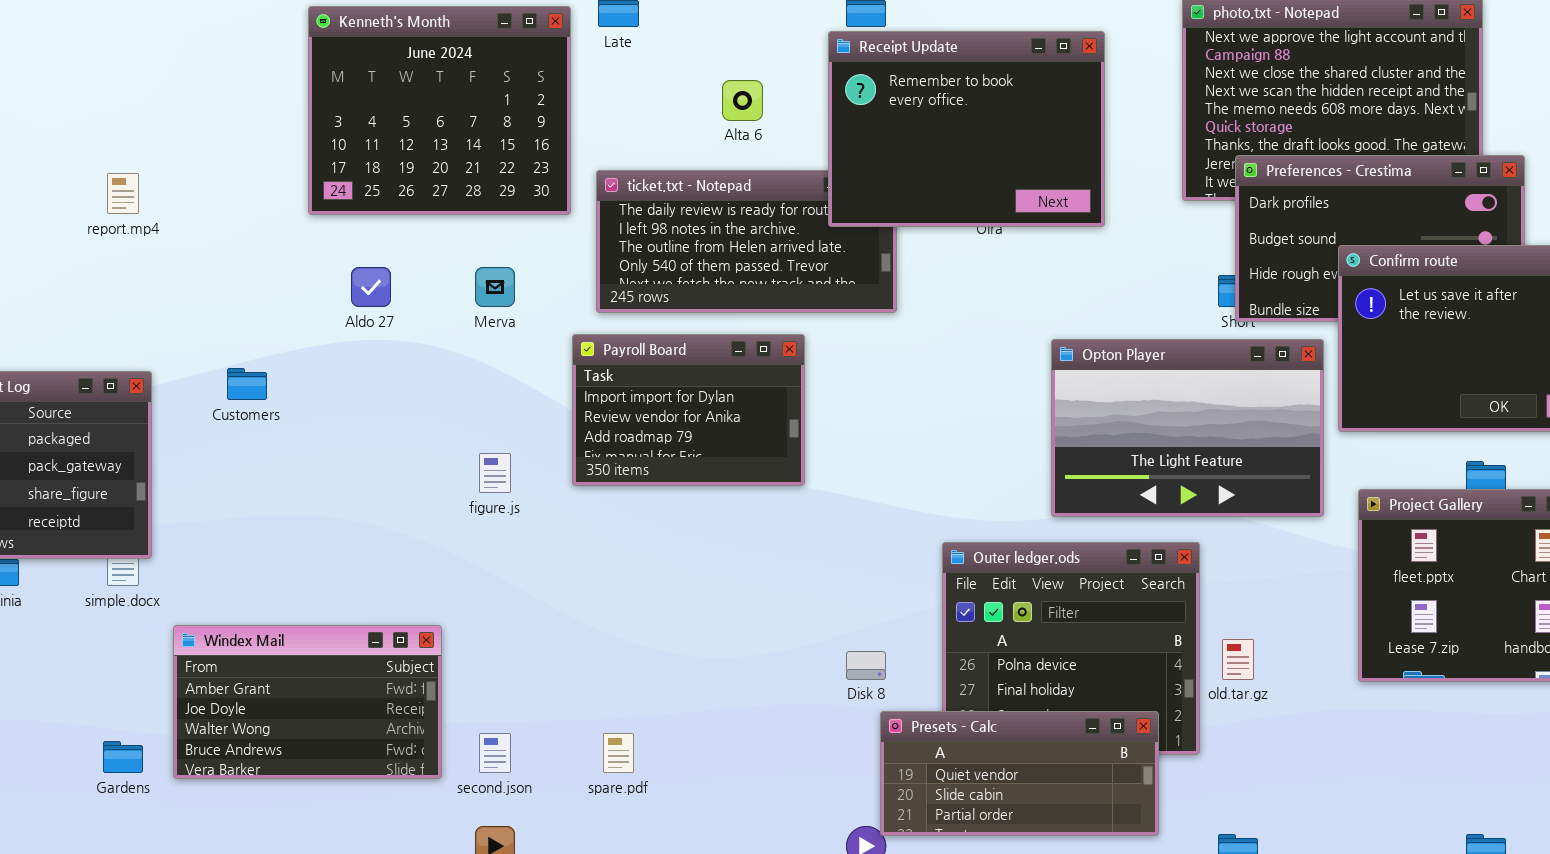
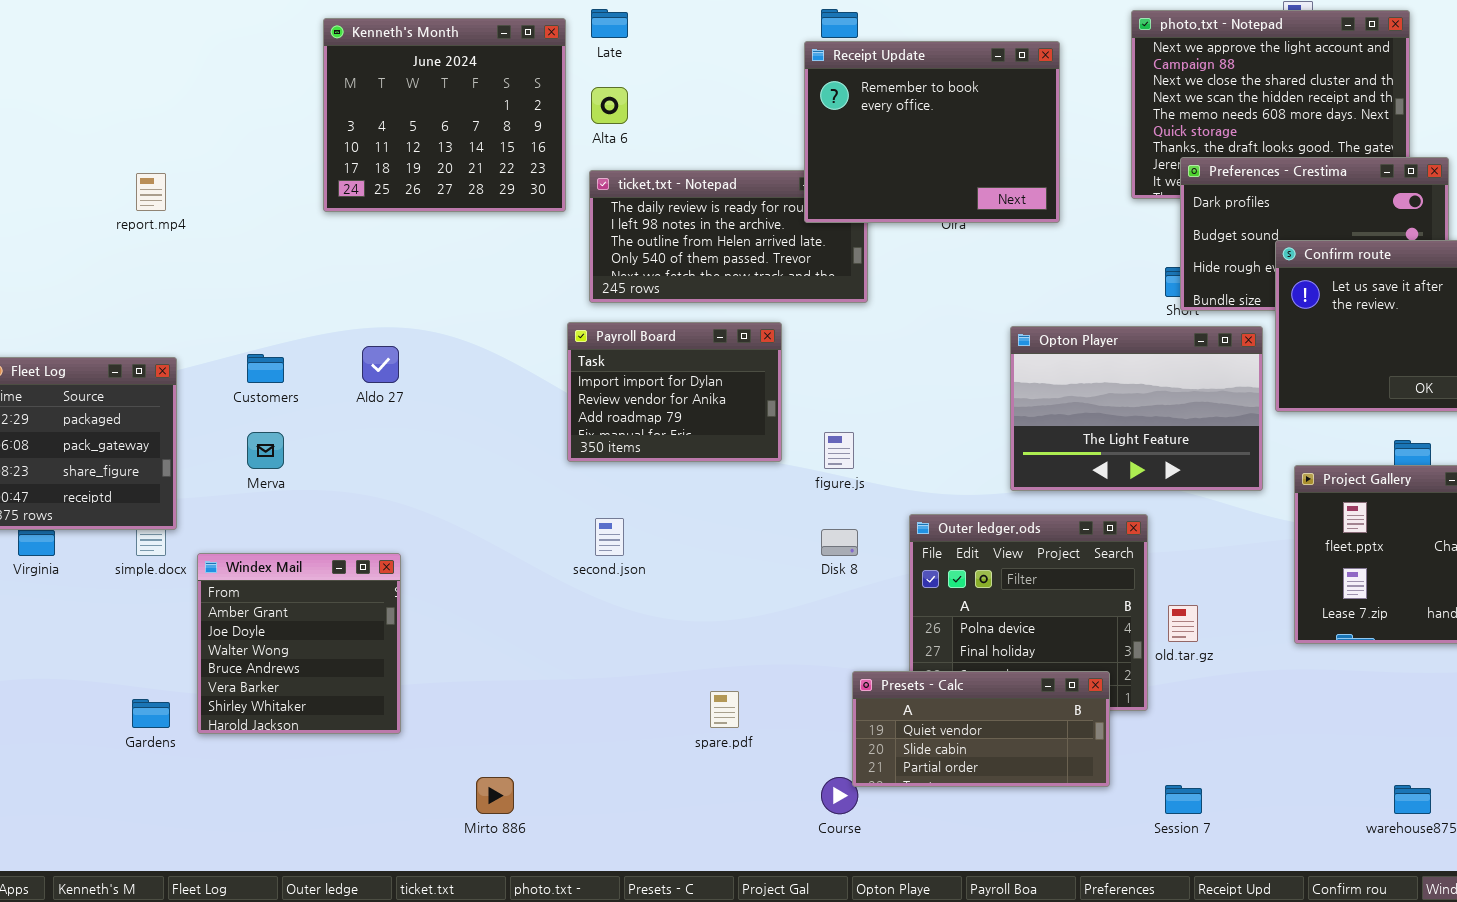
Alta 6: [722,80,763,121] -> [591,87,628,124], moved
Aldo 27: [351,267,391,307] -> [362,346,399,383], moved
Merva: [475,267,515,307] -> [247,432,284,469], moved
figure.js: [479,453,511,493] -> [824,432,854,469], moved
Windex Mail: [173,625,442,779] -> [197,553,401,734], resized
Disk 8: [846,651,886,680] -> [821,529,858,556], moved
second.json: [479,733,511,773] -> [595,518,624,556], moved
spare.pdf: [603,733,634,773] -> [710,691,739,728], moved

